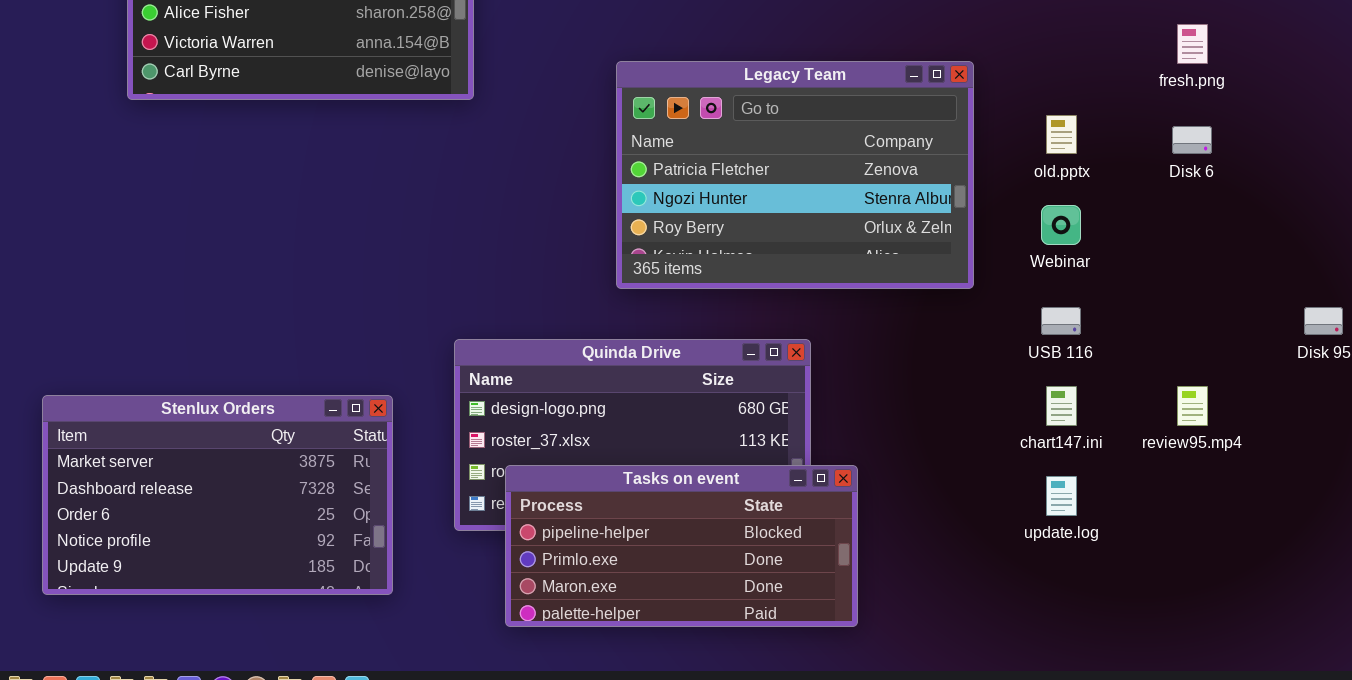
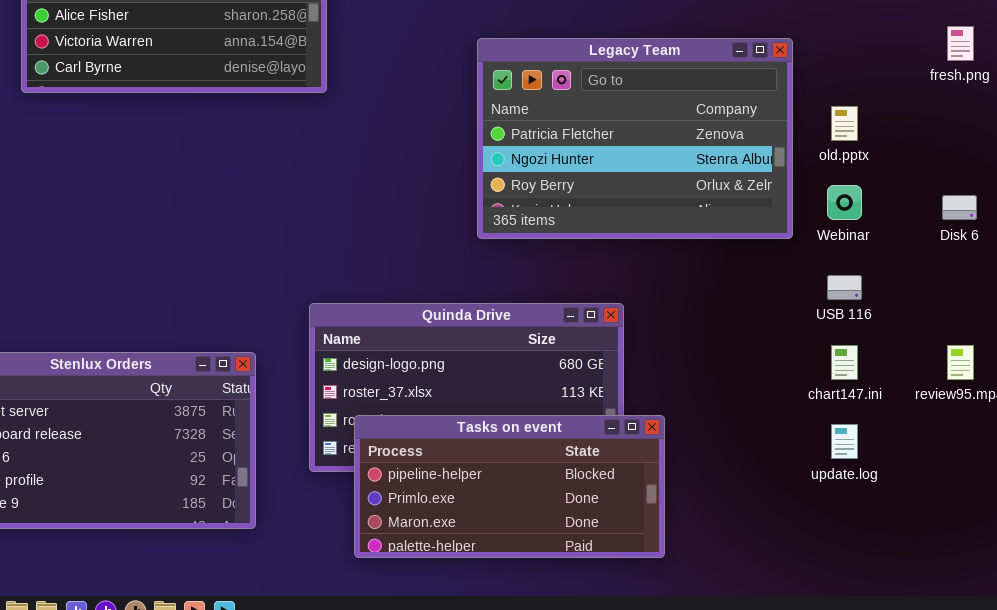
Legacy Team: [616,61,974,289] -> [477,38,793,239], moved
Disk 6: [1172,126,1212,154] -> [942,195,977,220], moved

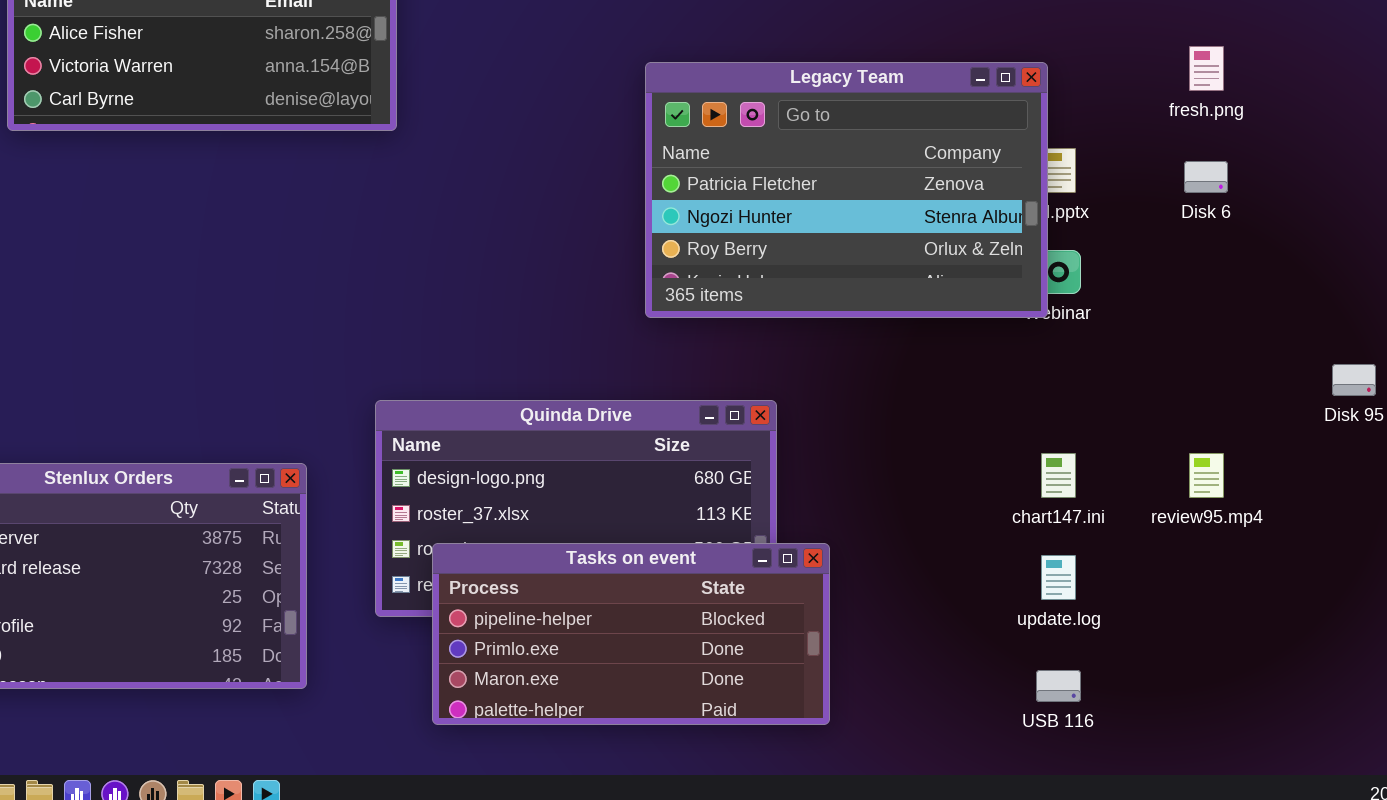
Legacy Team: [477,38,793,239] -> [645,62,1048,318], moved
Disk 6: [942,195,977,220] -> [1184,161,1228,193], moved
USB 116: [827,275,862,300] -> [1036,670,1081,702], moved

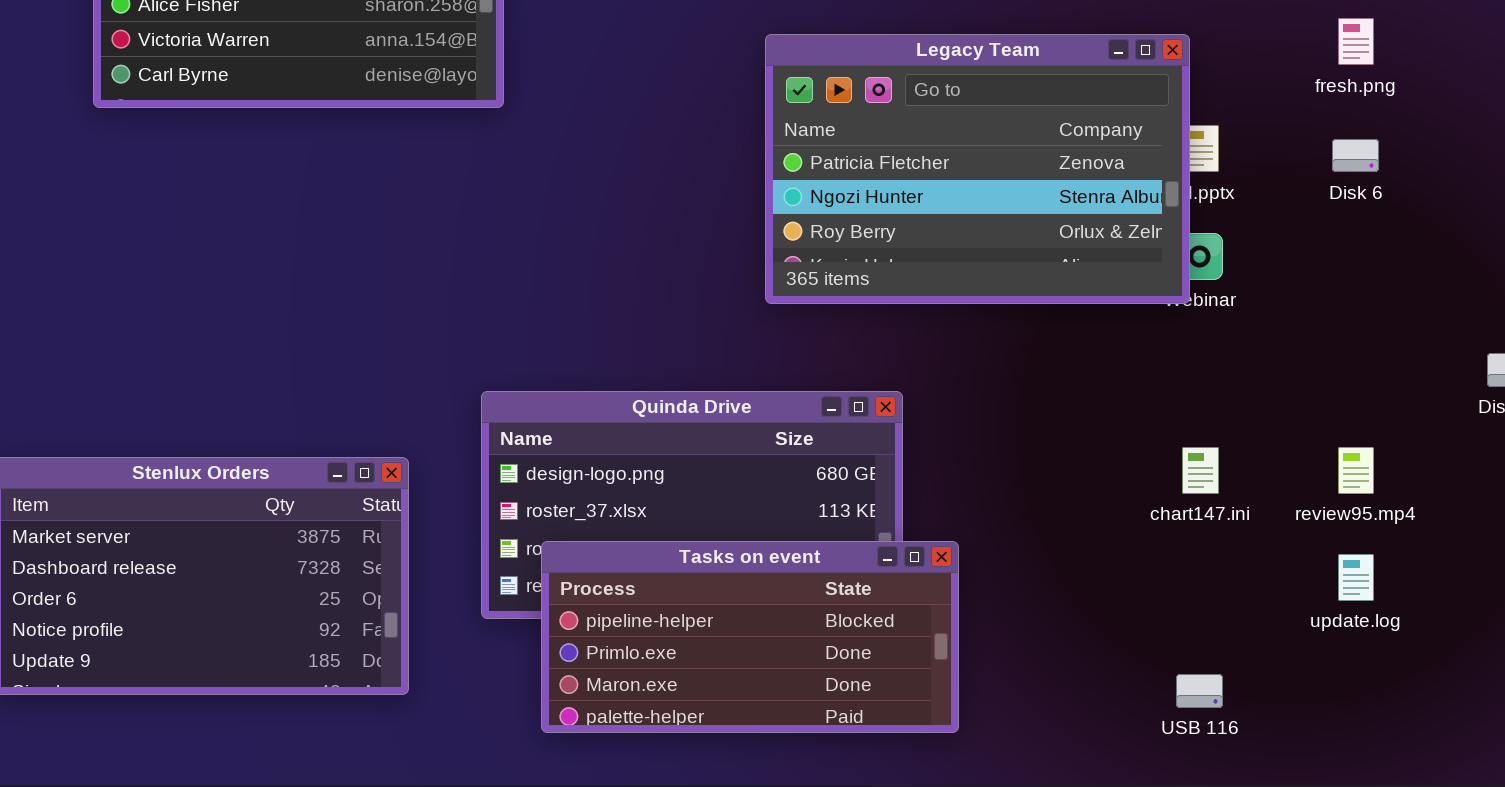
update.log: [1041,555,1076,600] -> [1338,554,1374,601], moved

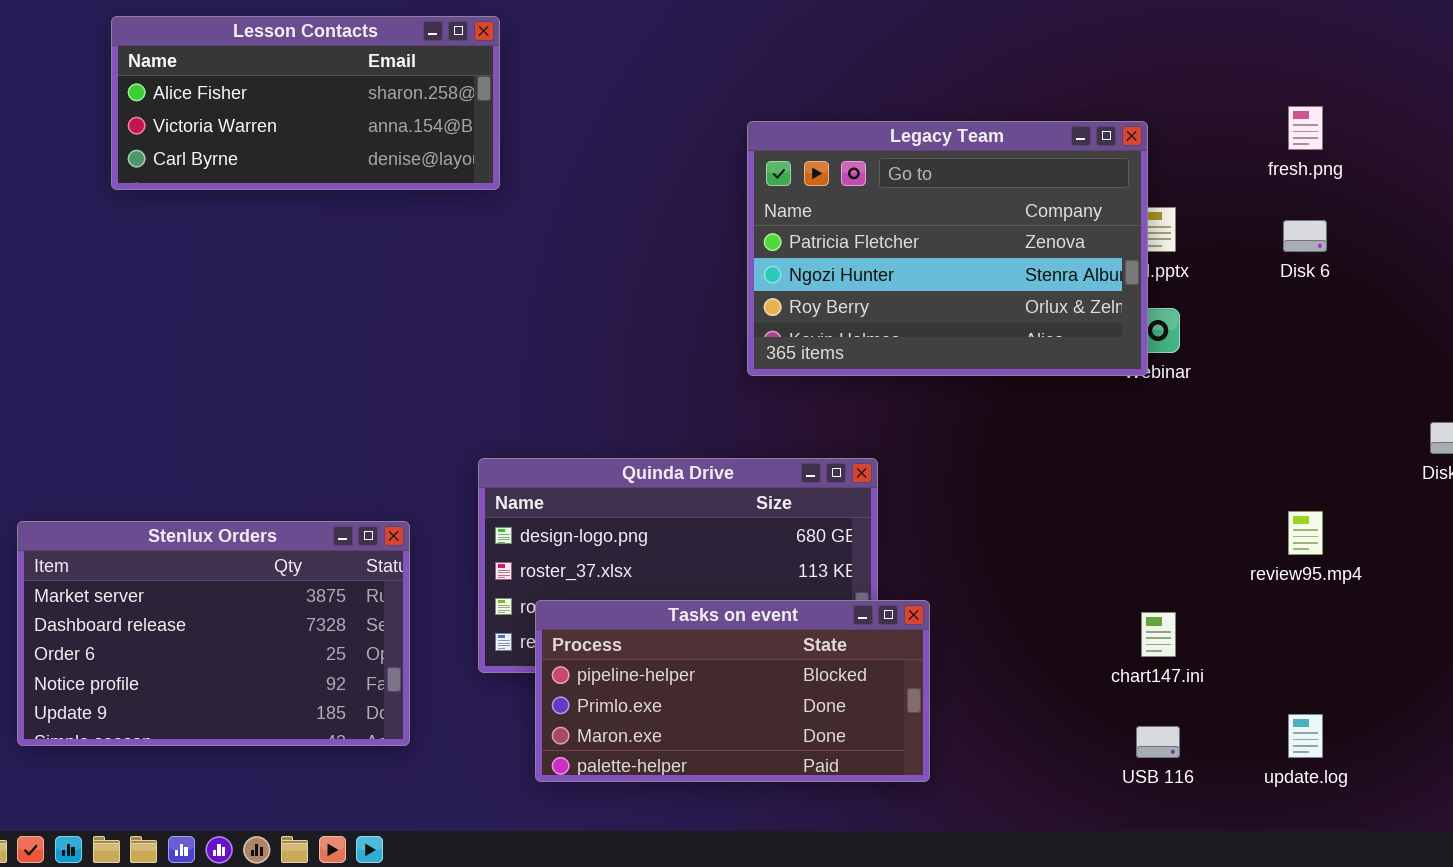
chart147.ini: [1182,447,1219,494] -> [1141,612,1176,657], moved
update.log: [1338,554,1374,601] -> [1288,714,1323,758], moved

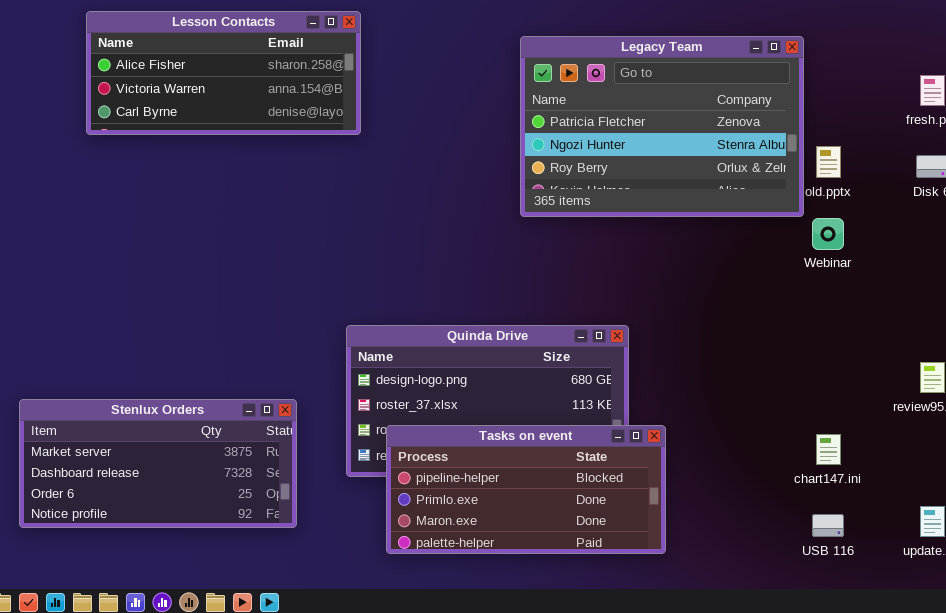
Legacy Team: [747,121,1148,376] -> [520,36,804,217], moved
Stenlux Orders: [17,521,410,746] -> [19,399,297,528], resized

